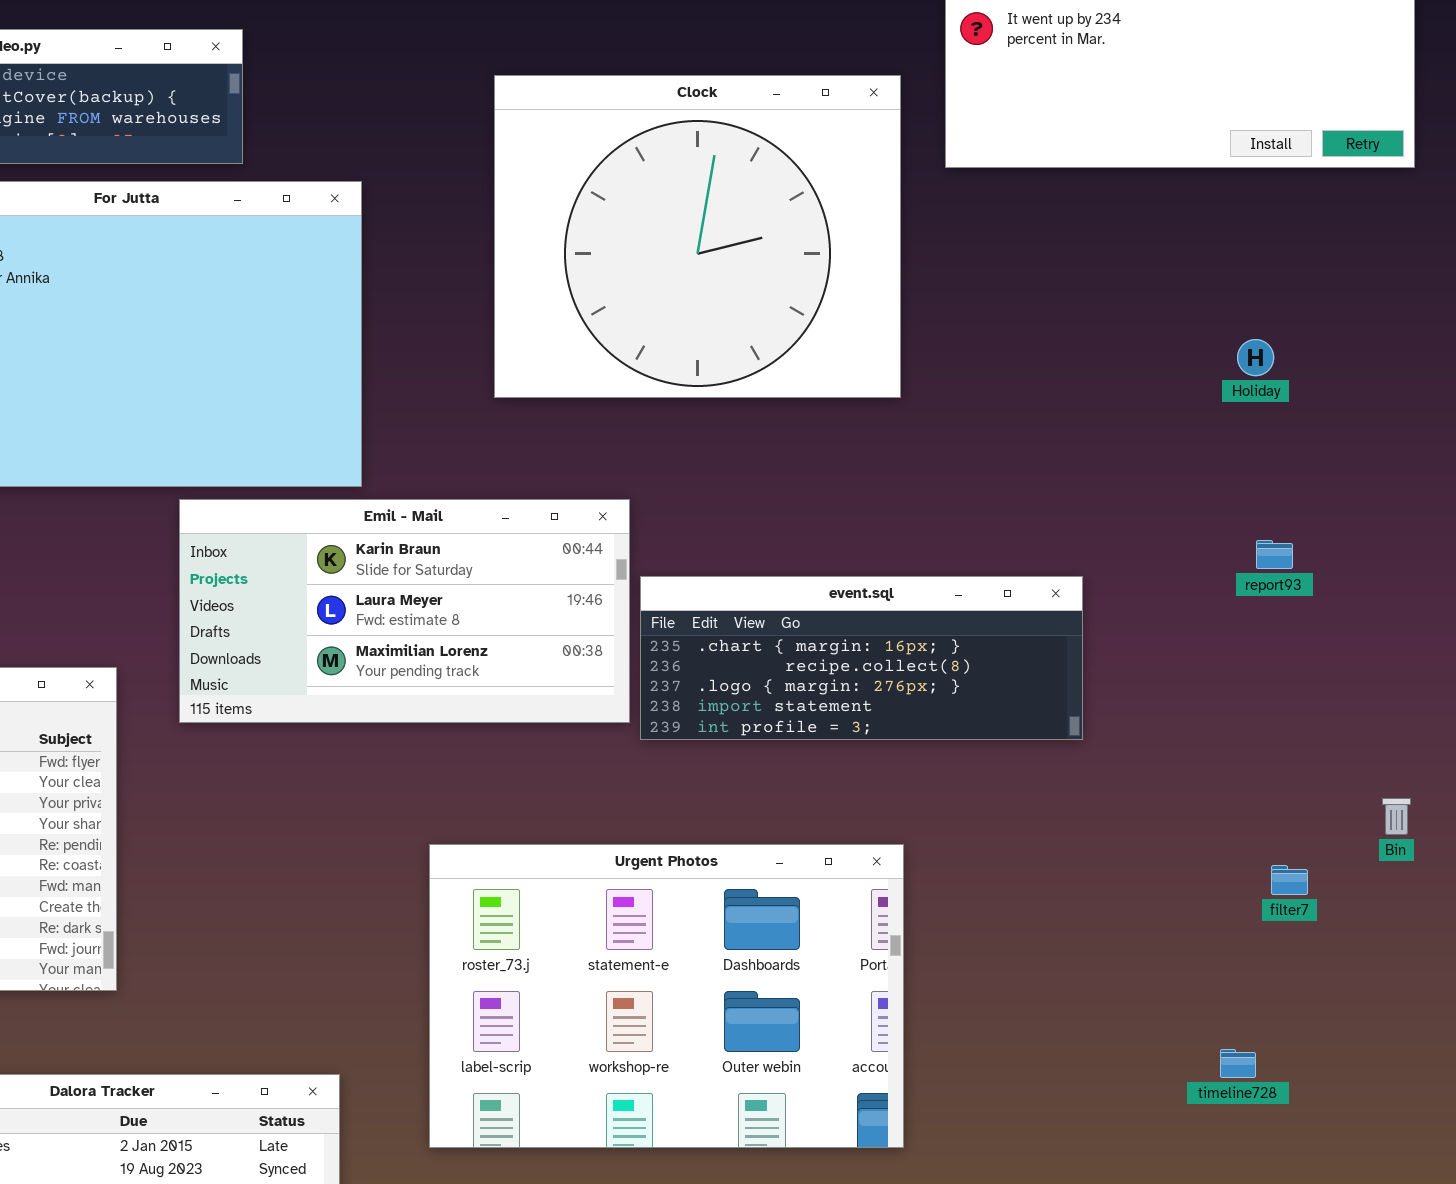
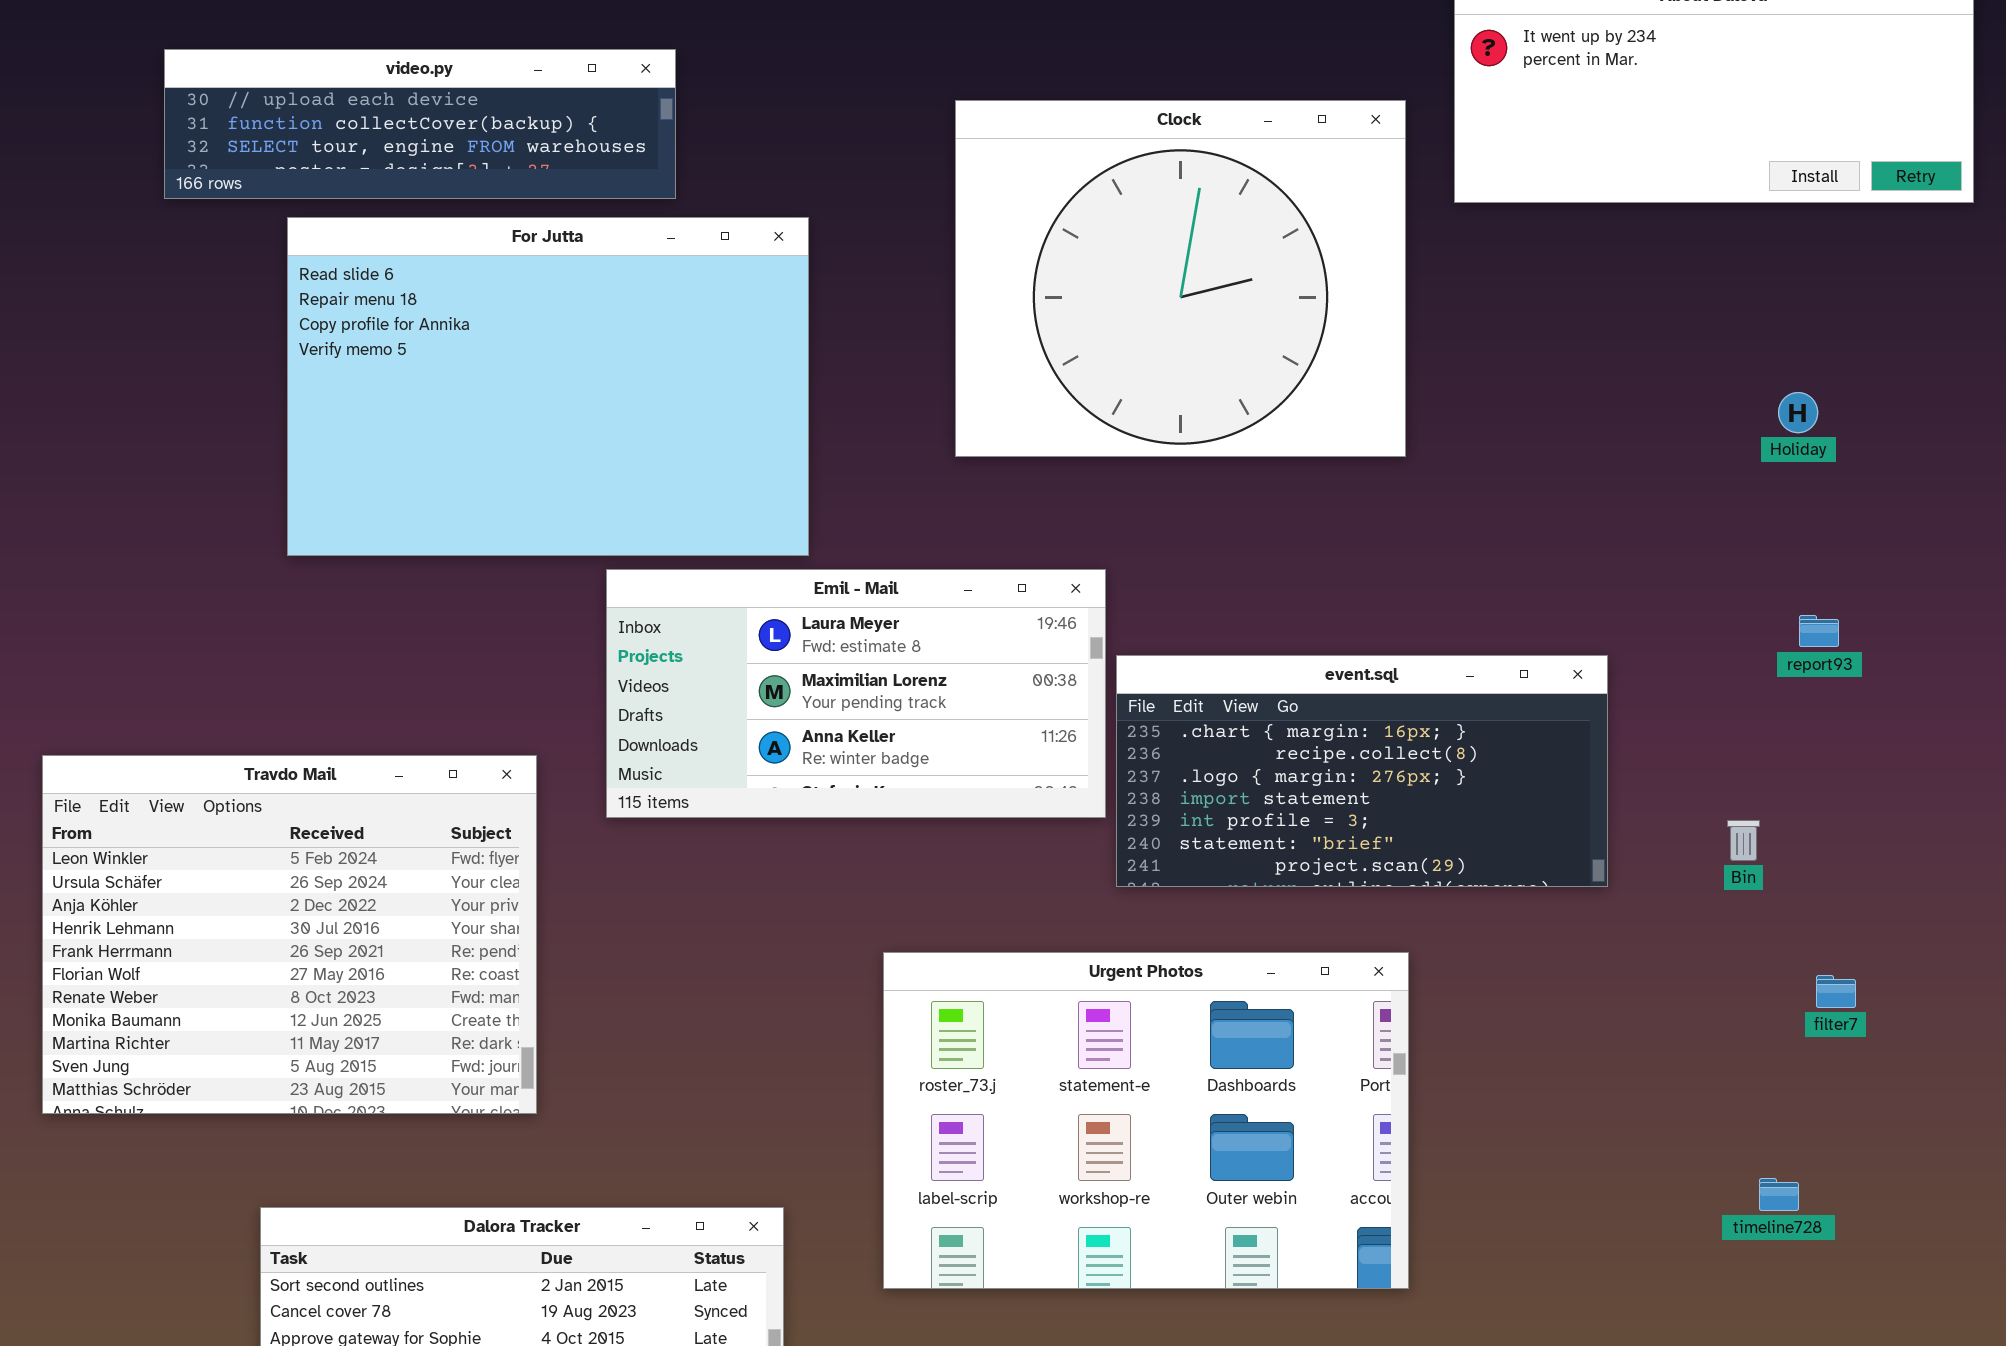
Emil - Mail: [179,499,630,723] -> [606,569,1106,818], scrolled down 1 row
event.sql: [640,576,1083,740] -> [1116,655,1608,887], resized
Bin: [1382,798,1411,835] -> [1727,820,1760,861], moved

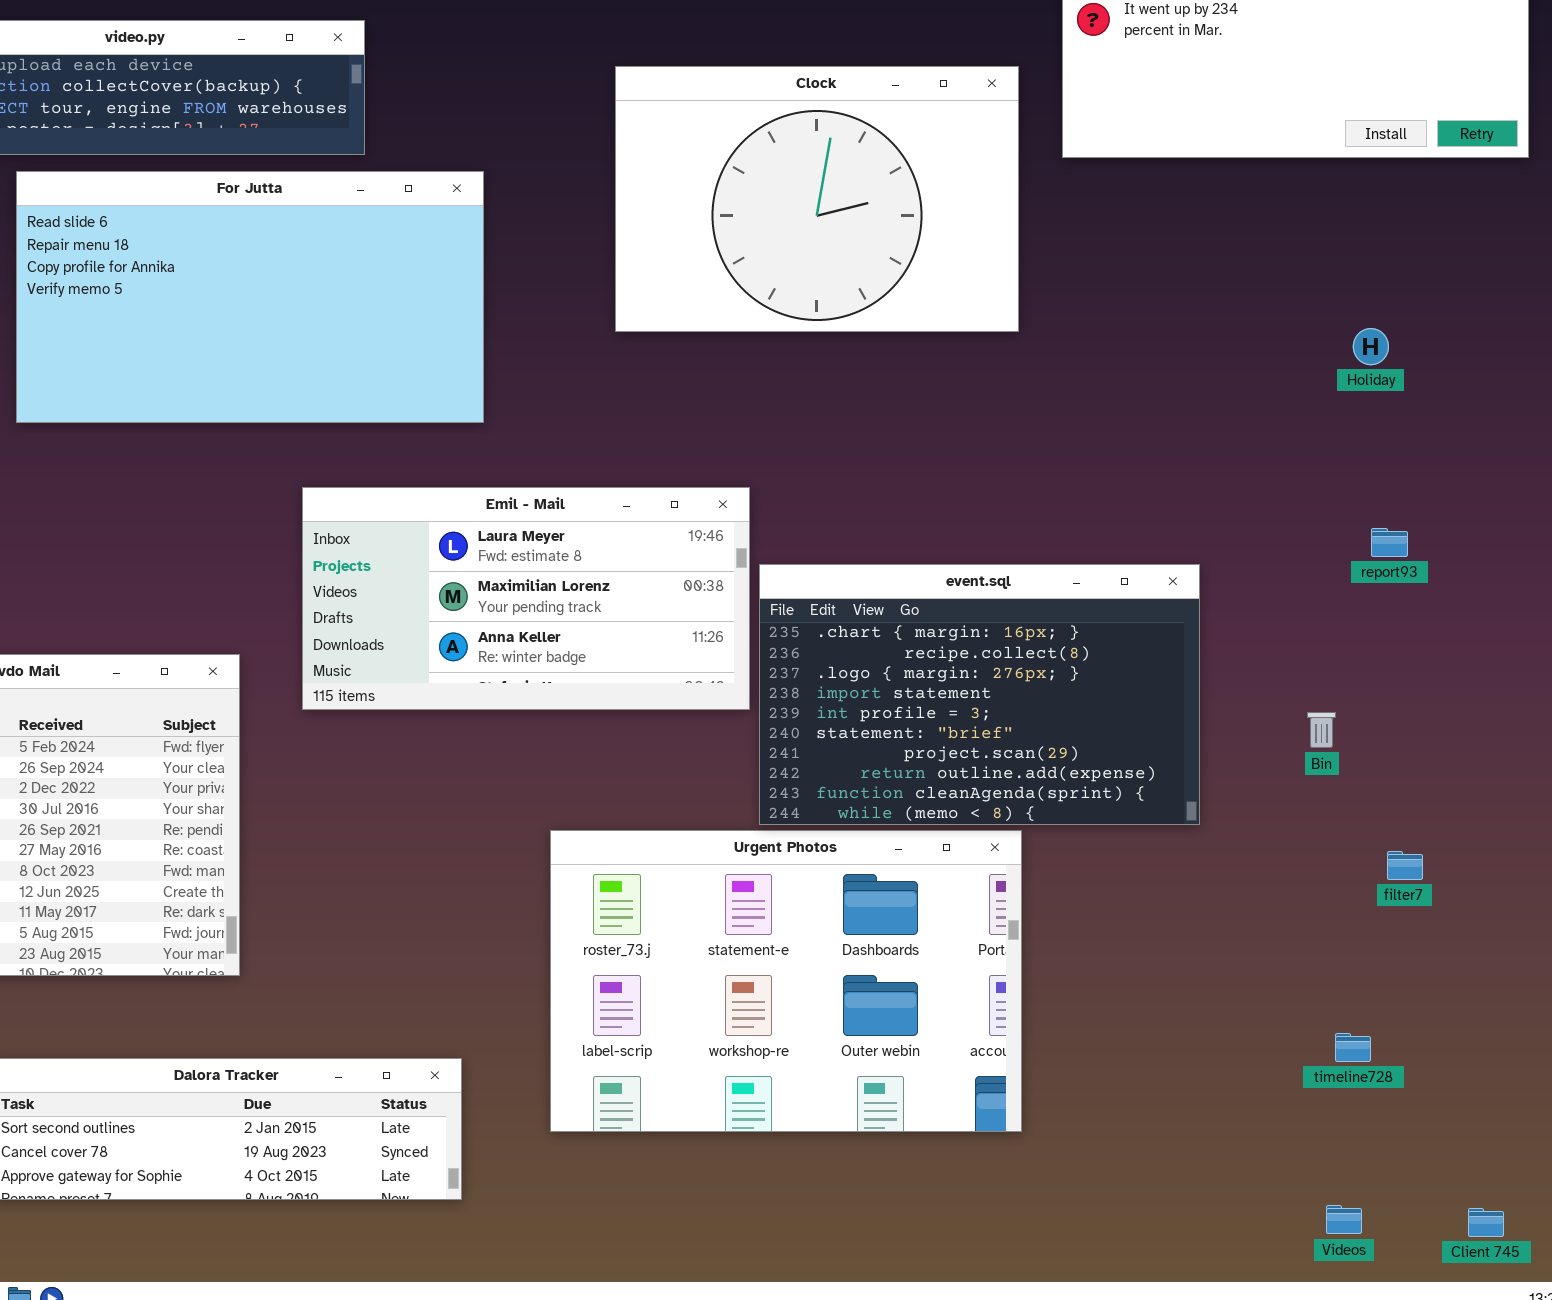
Clock: [955,100,1406,457] -> [615,66,1019,332], resized
For Jutta: [287,217,809,556] -> [16,171,484,423], resized
event.sql: [1116,655,1608,887] -> [759,564,1200,825], resized

